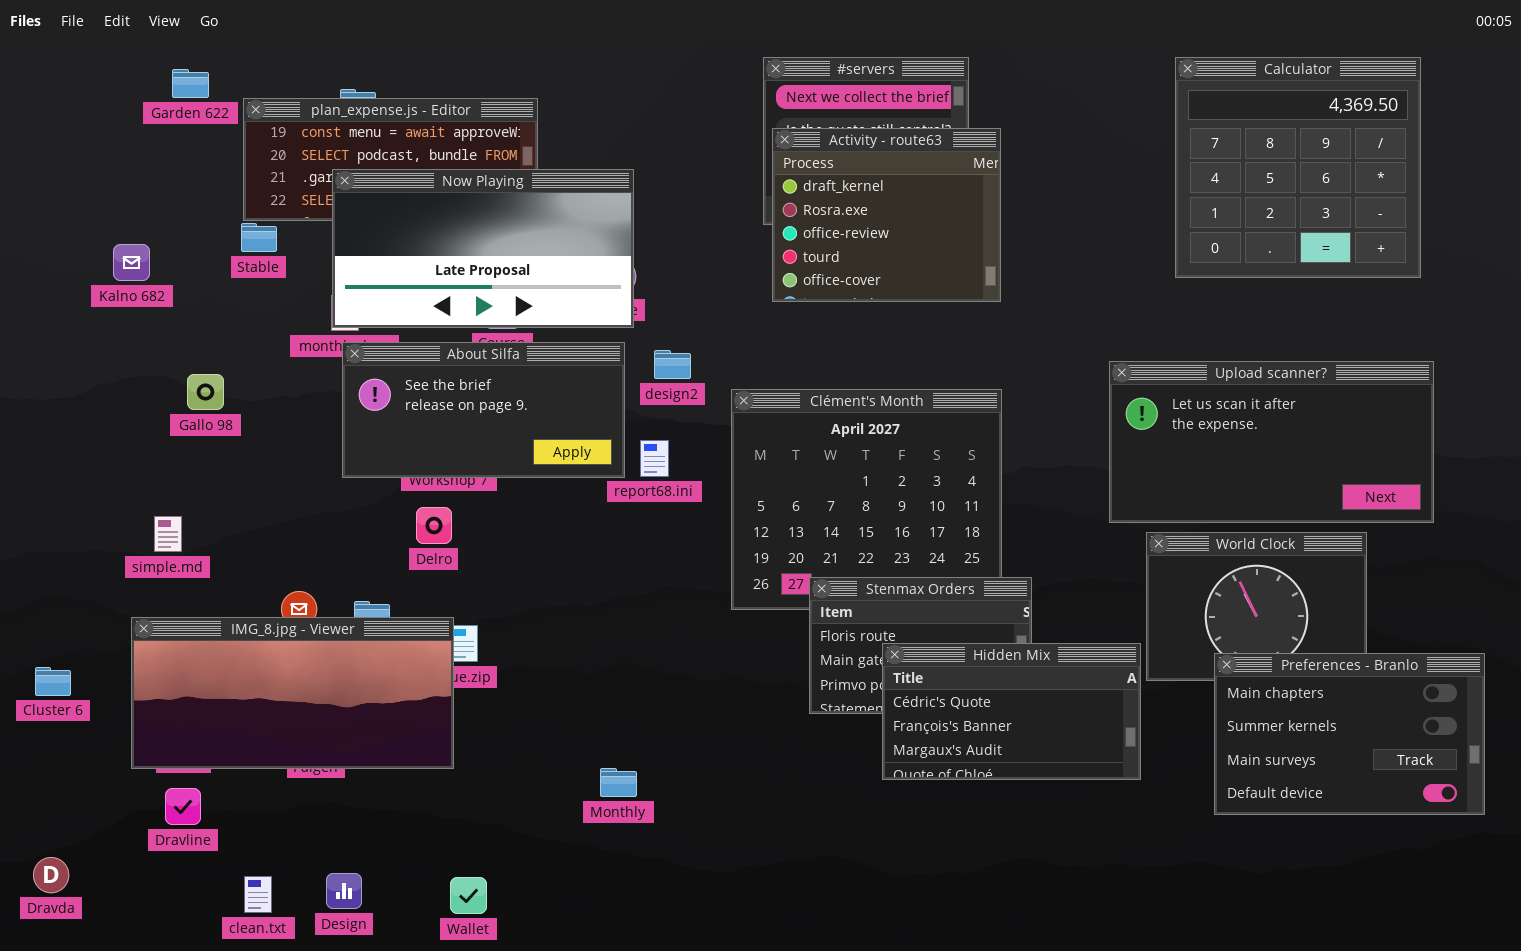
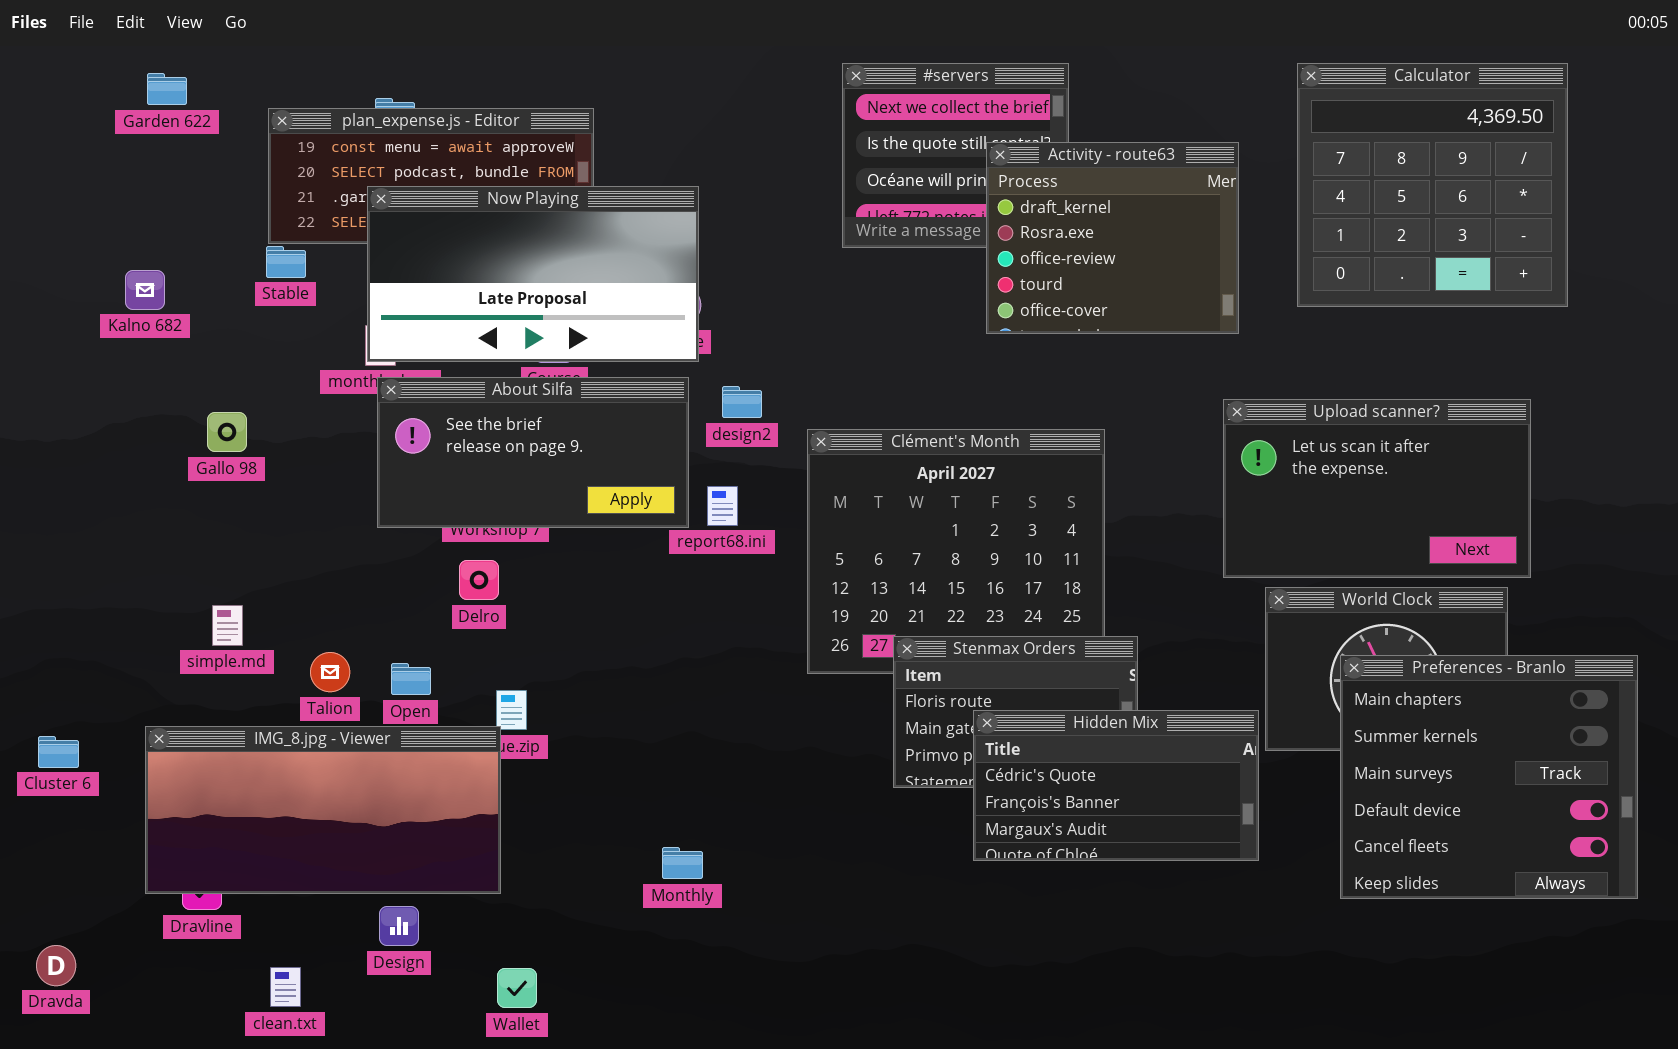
Garden 622: [172,69,209,98] -> [147,73,187,105], moved
Activity - route63: [772,128,1001,302] -> [986,142,1239,334], moved
Upload scanner?: [1109,361,1434,523] -> [1223,399,1531,578], resized
simple.md: [154,516,182,552] -> [212,605,243,646], moved
IMG_8.jpg - Viewer: [131,617,454,769] -> [145,726,501,894], moved
Preferences - Branlo: [1214,653,1485,815] -> [1340,655,1638,899], resized
Design: [326,873,362,909] -> [379,906,419,946], moved

